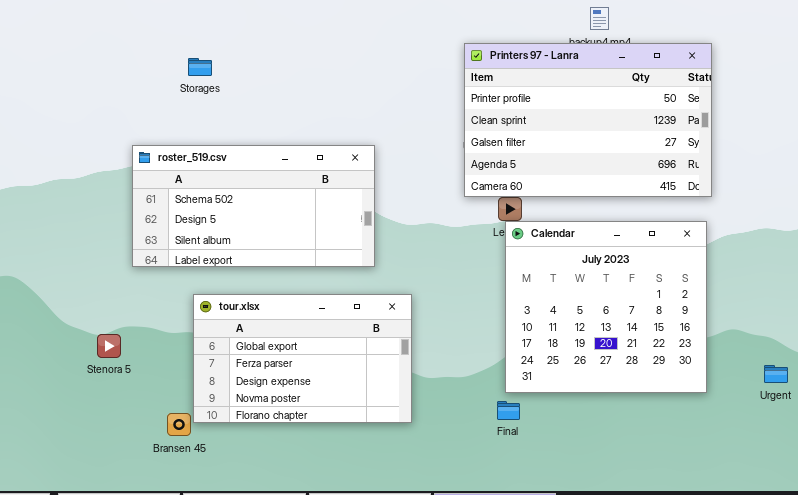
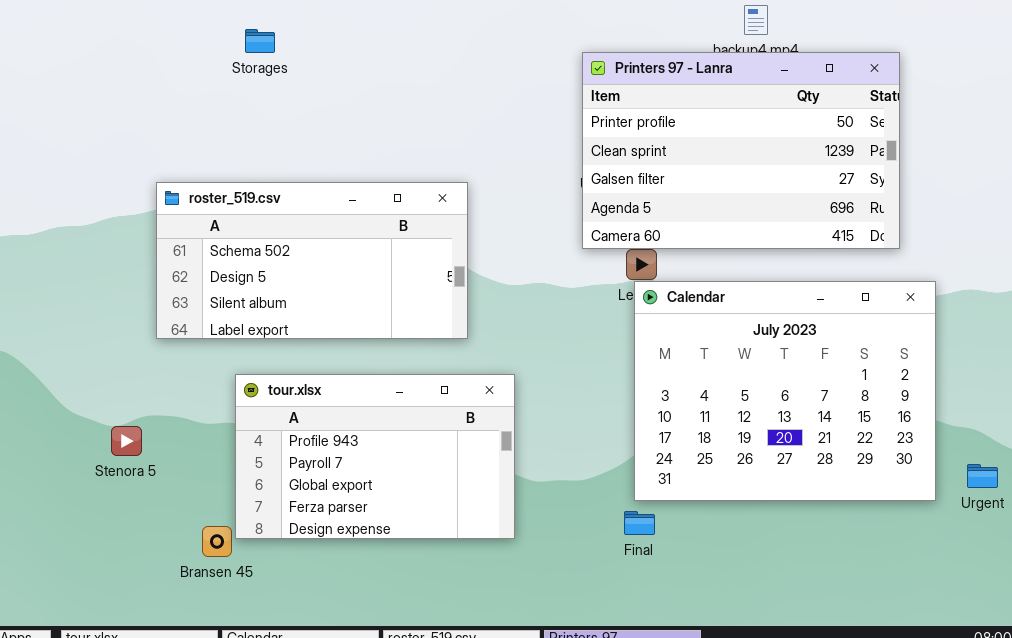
Storages: [188,58,212,76] -> [245,29,275,53], moved
Calendar: [505,221,707,393] -> [634,281,936,501], resized
tour.xlsx: [193,294,412,423] -> [235,374,515,539], scrolled up 2 rows

